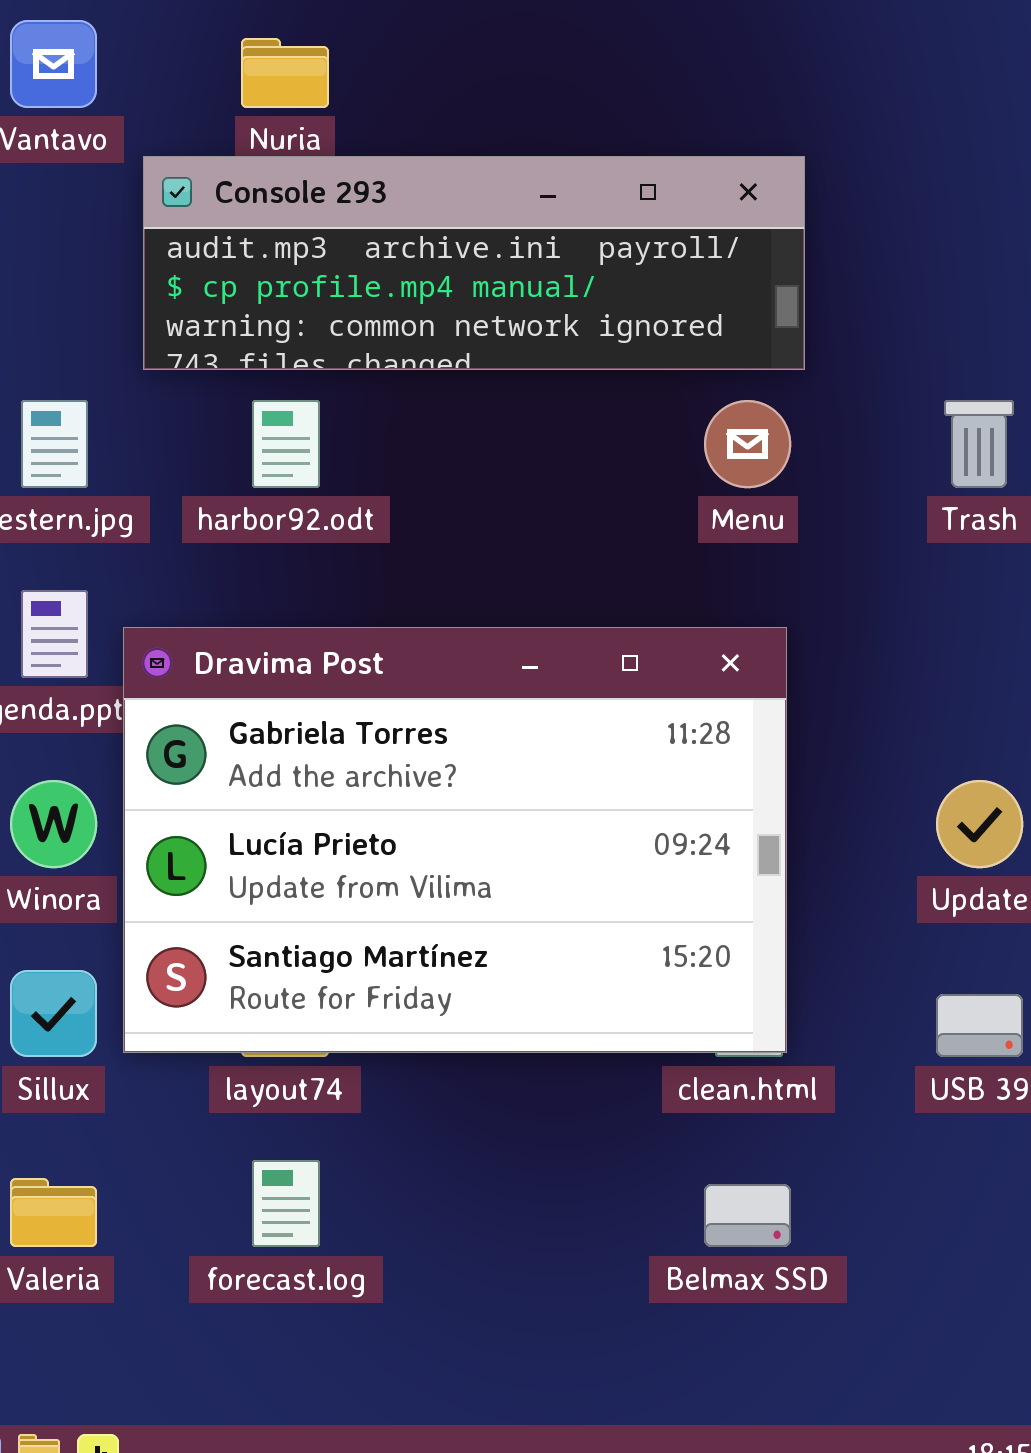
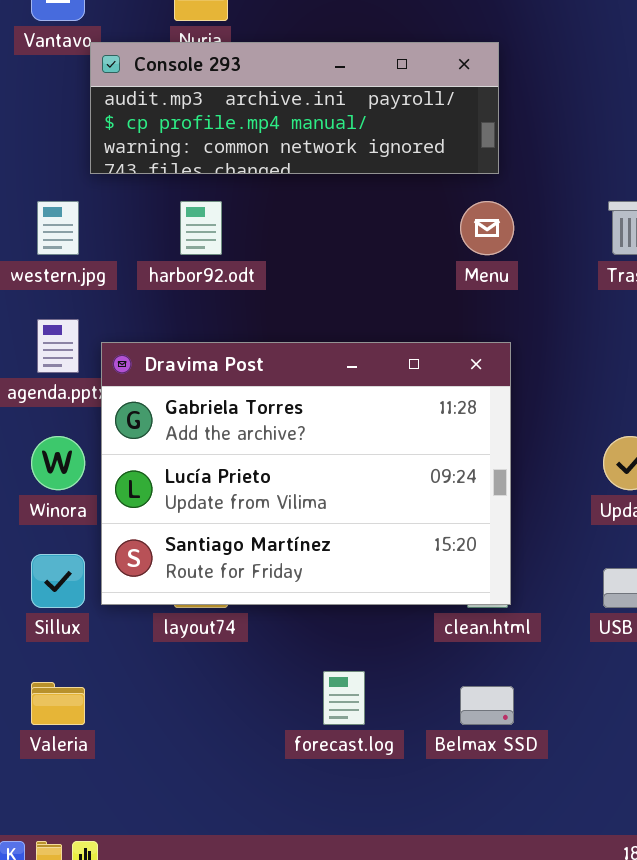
Console 293: [143,156,805,370] -> [90,42,499,174], moved
forecast.log: [252,1160,320,1247] -> [323,671,365,725], moved

